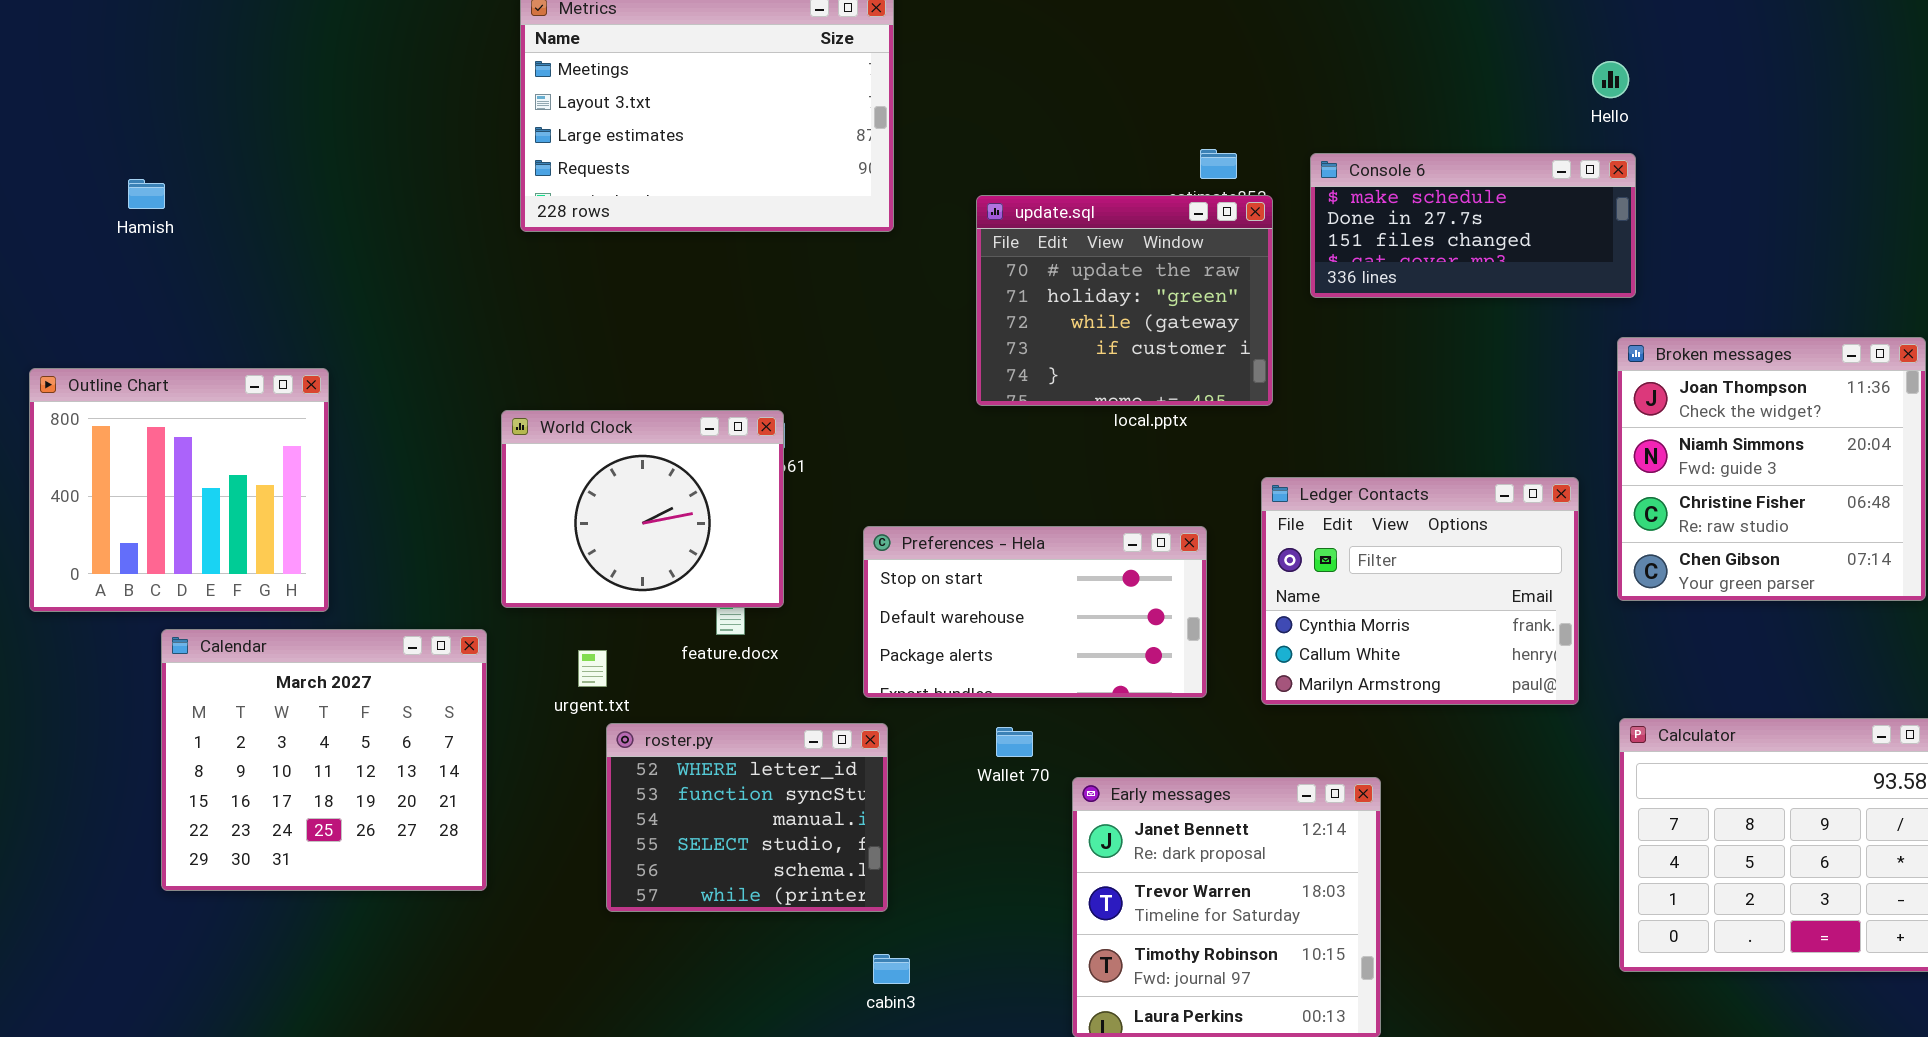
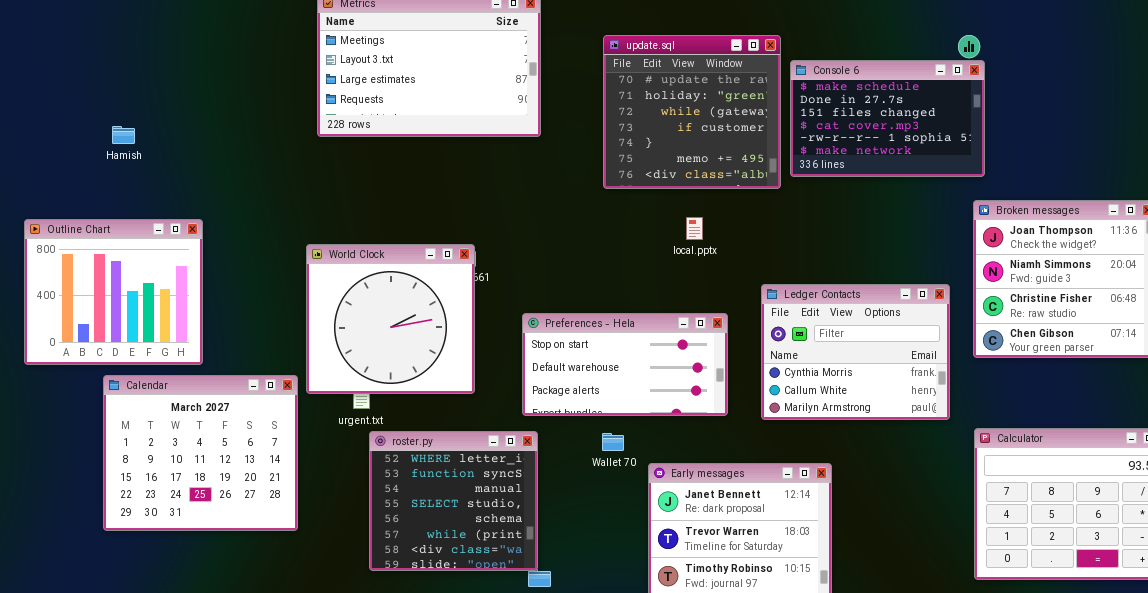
Console 6: [1310,153,1636,298] -> [790,60,985,177], resized
Hamish: [128,179,165,209] -> [112,126,135,144], moved
update.sql: [976,195,1273,406] -> [603,35,781,189], moved, resized
World Clock: [501,410,784,608] -> [306,244,475,394], resized
roster.py: [606,723,888,912] -> [369,431,538,571], resized

